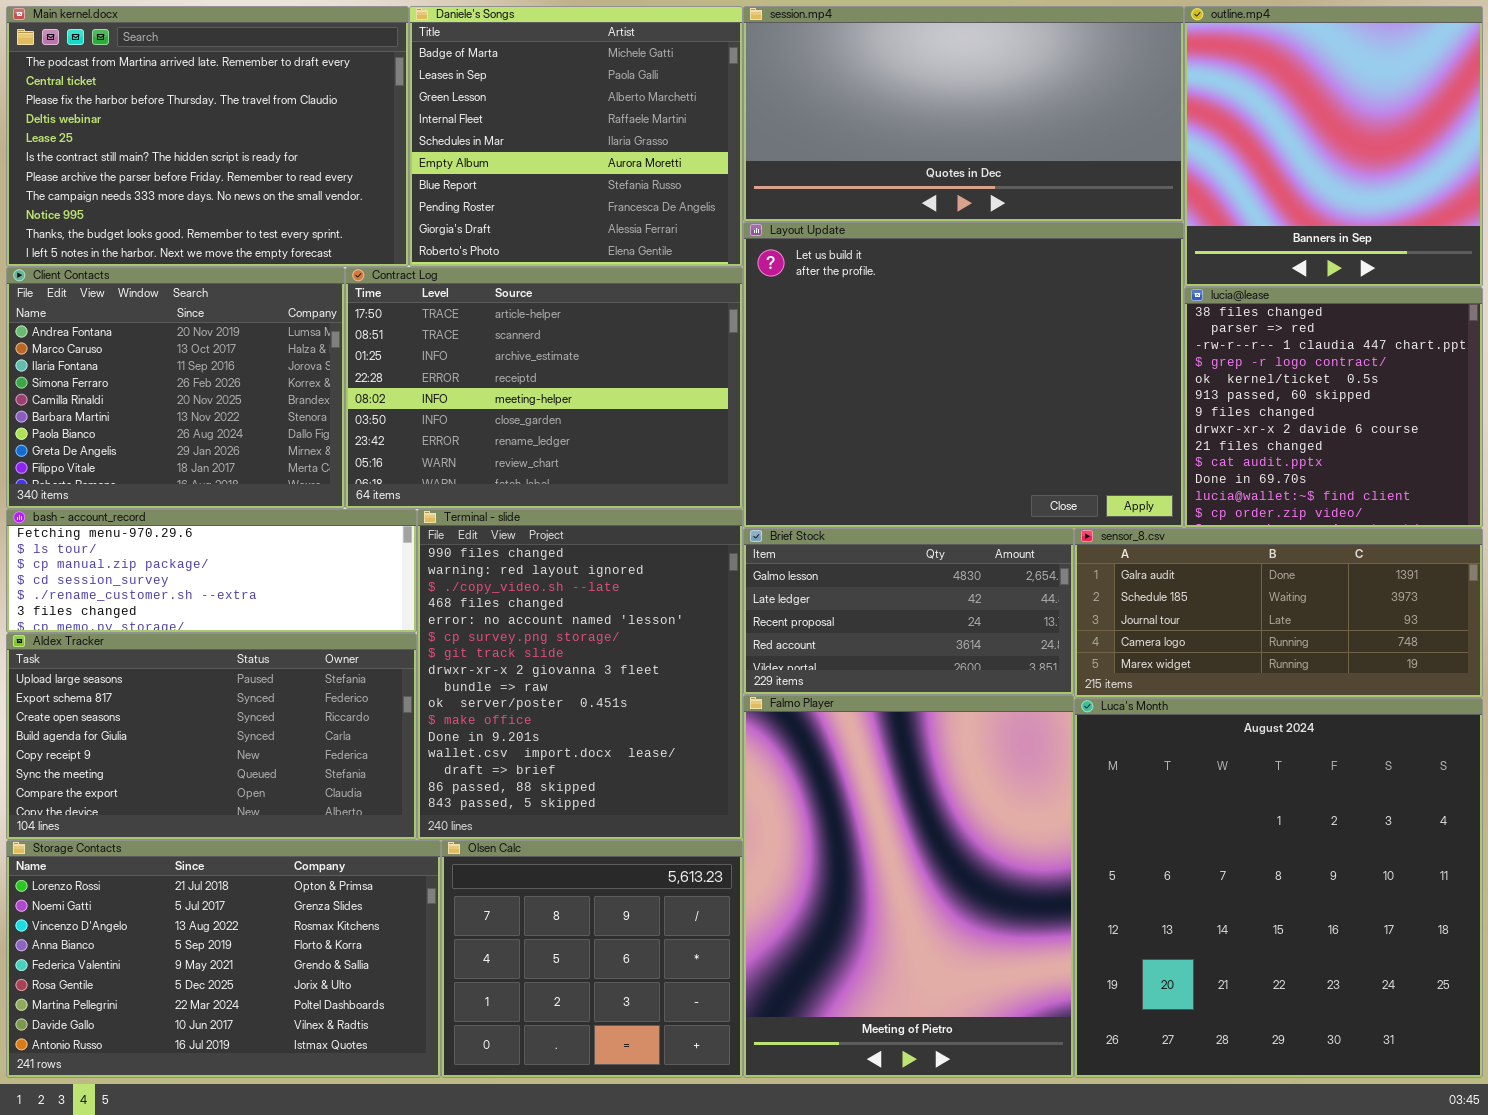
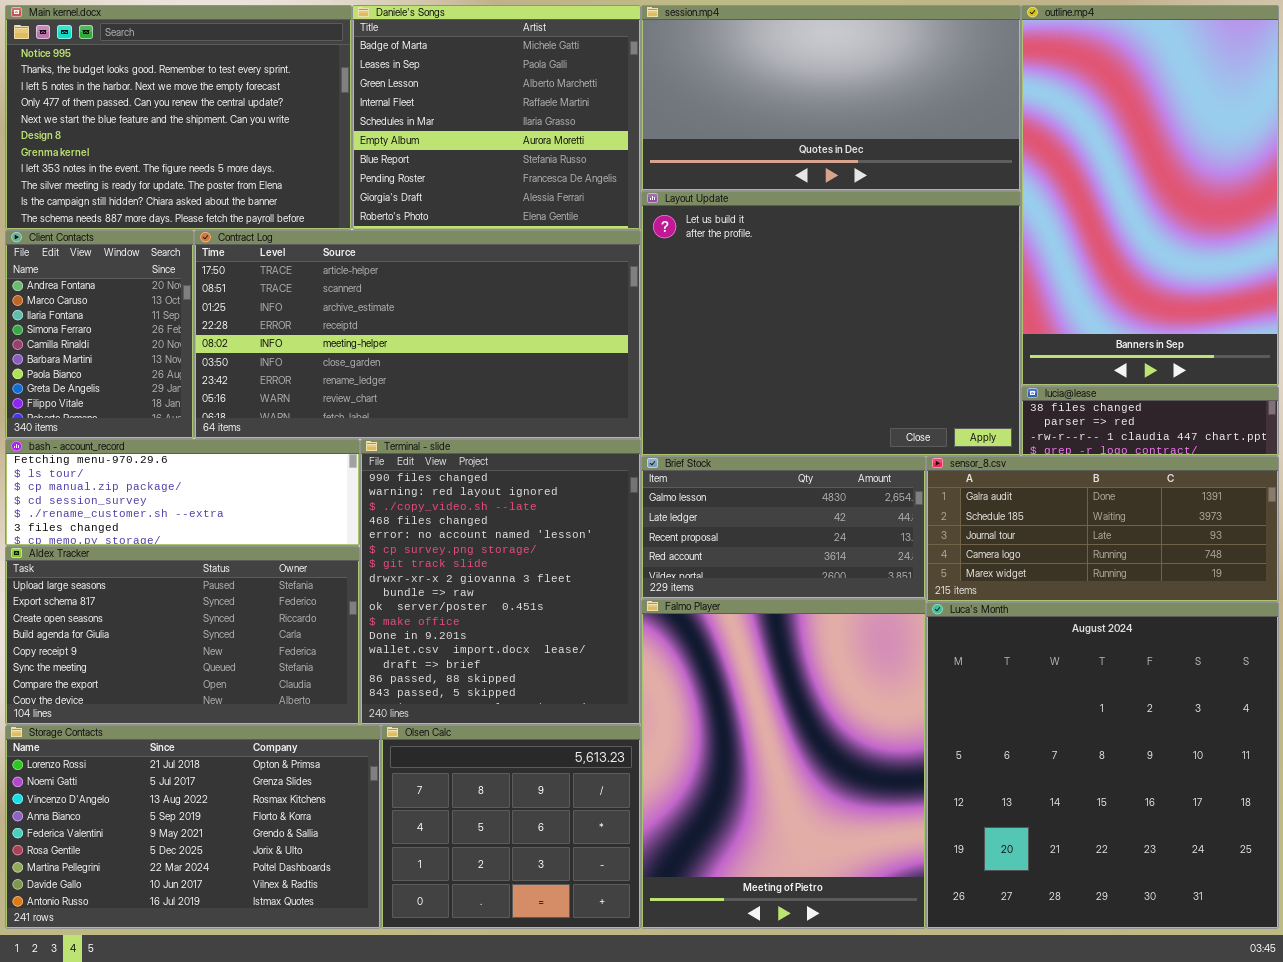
Main kernel.docx: [6,6,409,267] -> [5,5,352,230], scrolled down 8 rows
outline.mp4: [1184,6,1483,287] -> [1021,5,1279,386], resized
Client Contacts: [6,267,345,509] -> [5,230,194,439], resized
Contract Log: [345,267,743,509] -> [194,230,641,439], resized
lucia@lease: [1184,287,1483,528] -> [1021,386,1279,456], resized

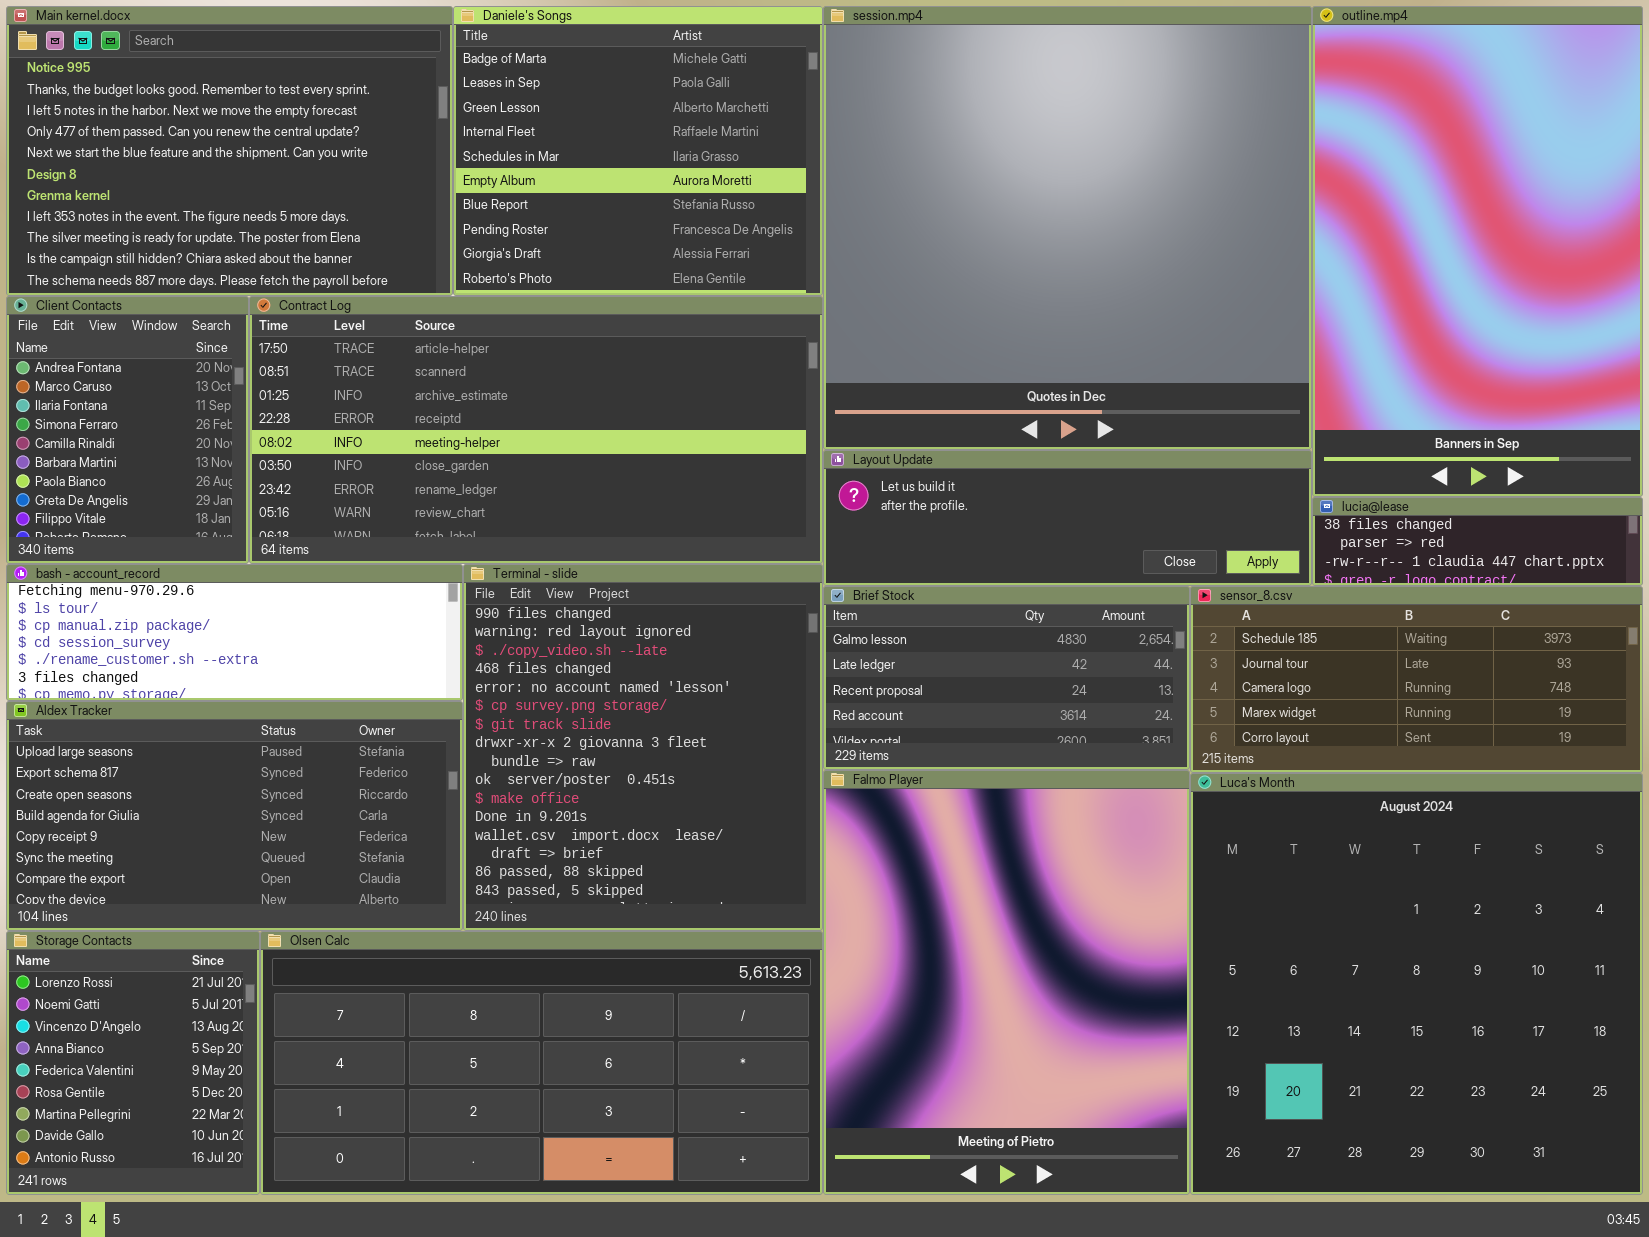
session.mp4: [641,5,1021,191] -> [823,6,1312,450], resized
Layout Update: [641,191,1021,456] -> [823,450,1312,586], resized
sensor_8.csv: [926,456,1279,602] -> [1190,586,1643,773], scrolled down 1 row
Storage Contacts: [5,725,381,929] -> [6,931,260,1195], resized
Olsen Calc: [381,725,641,929] -> [260,931,823,1195], resized

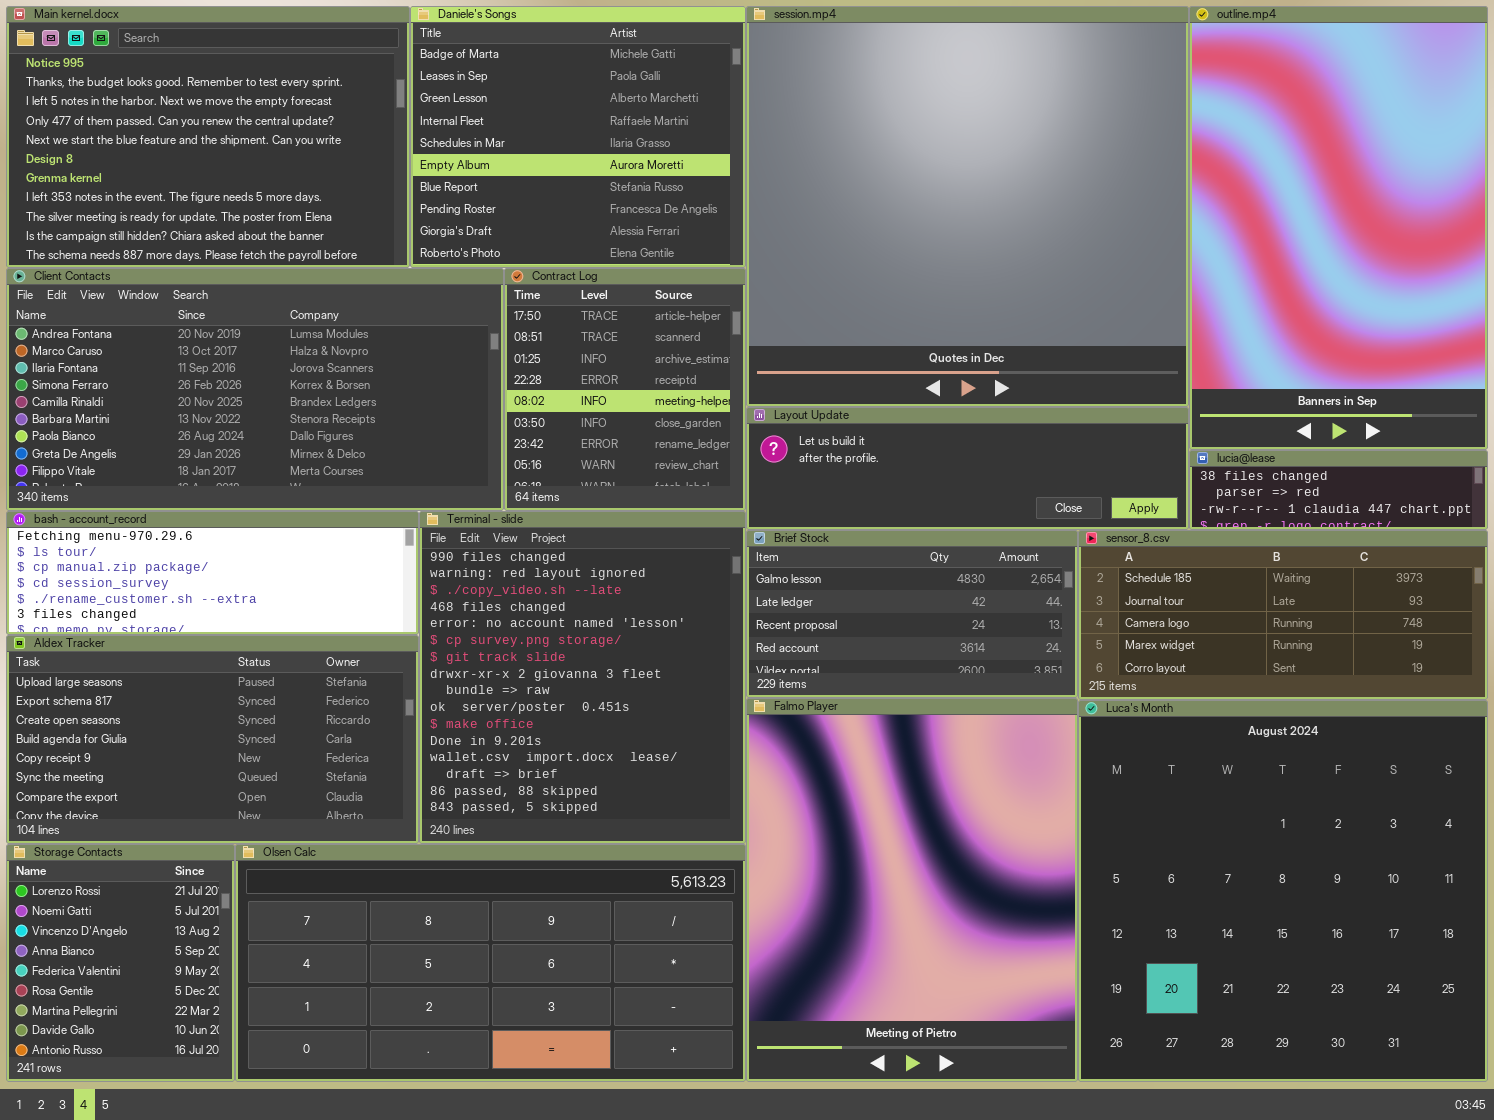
Client Contacts: [6,296,249,564] -> [6,268,504,511], resized
Contract Log: [249,296,823,564] -> [504,268,746,511], resized

